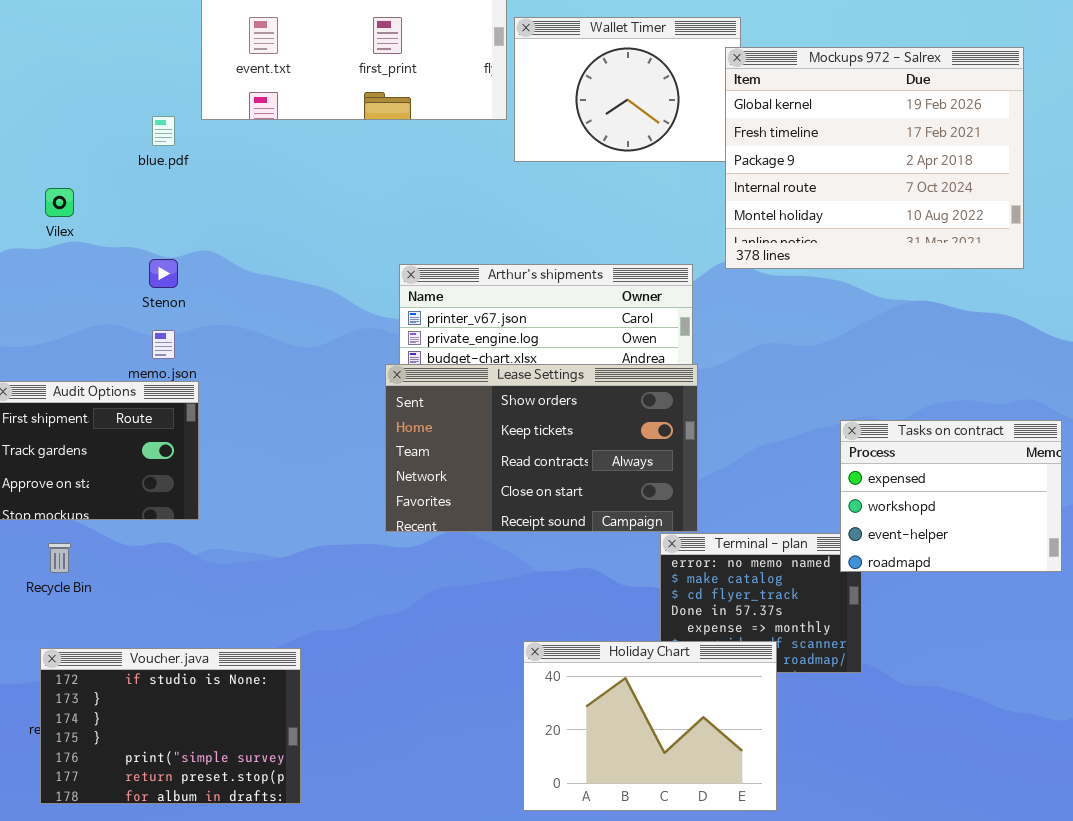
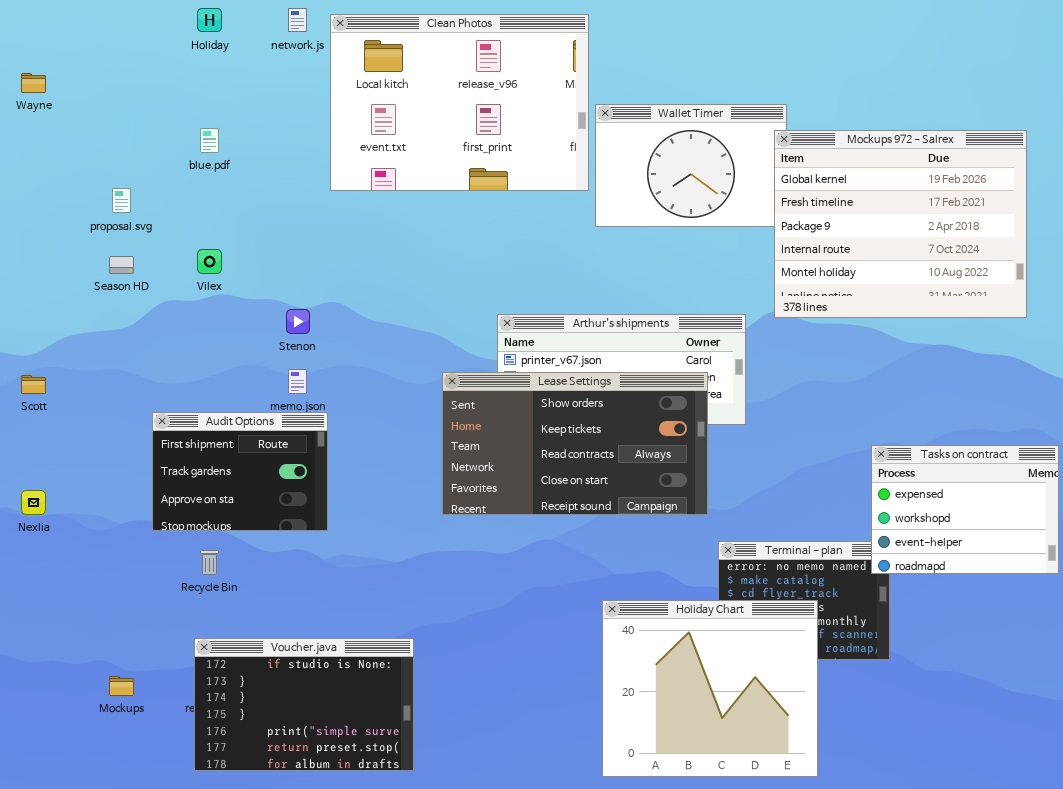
blue.pdf: [152,116,175,146] -> [200,128,219,153], moved
Lease Settings: [385,364,698,532] -> [442,372,708,515], moved
Holiday Chart: [523,641,777,811] -> [602,600,818,777], resized

